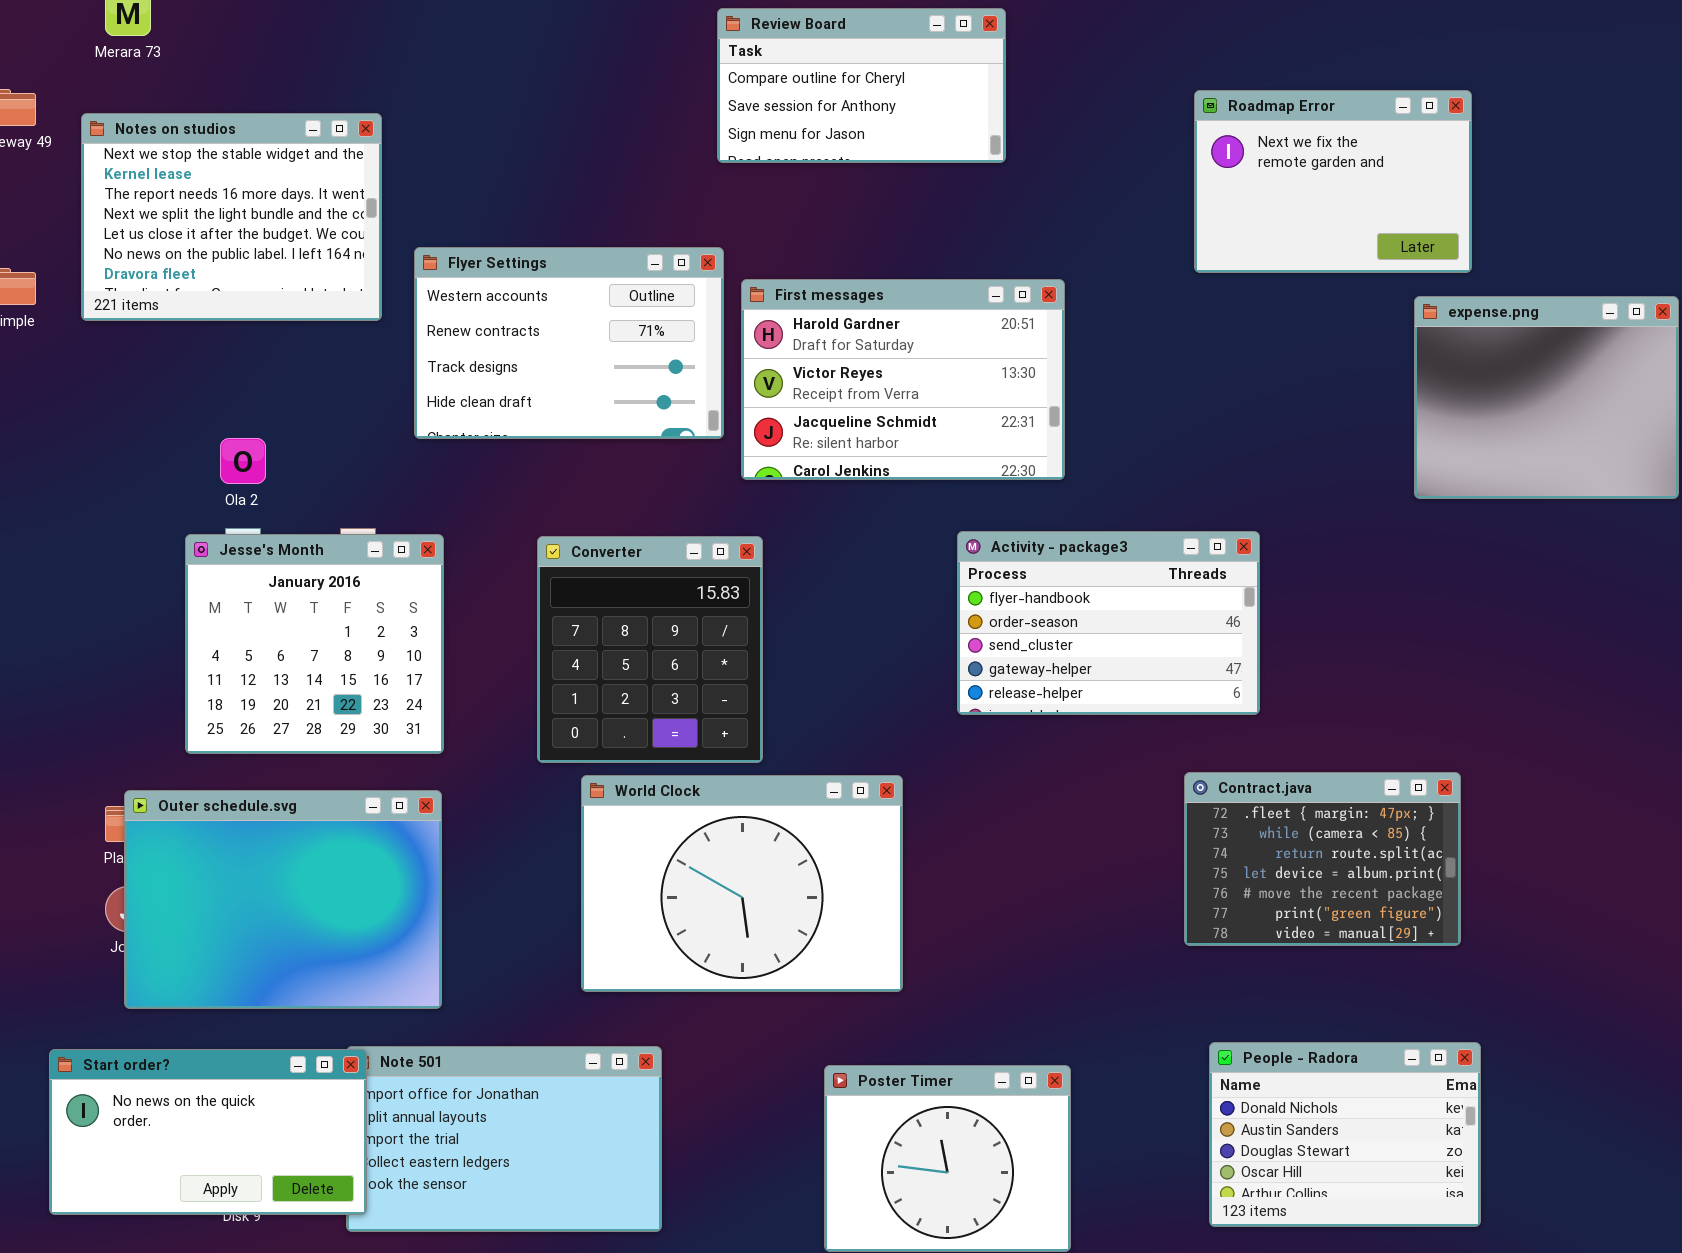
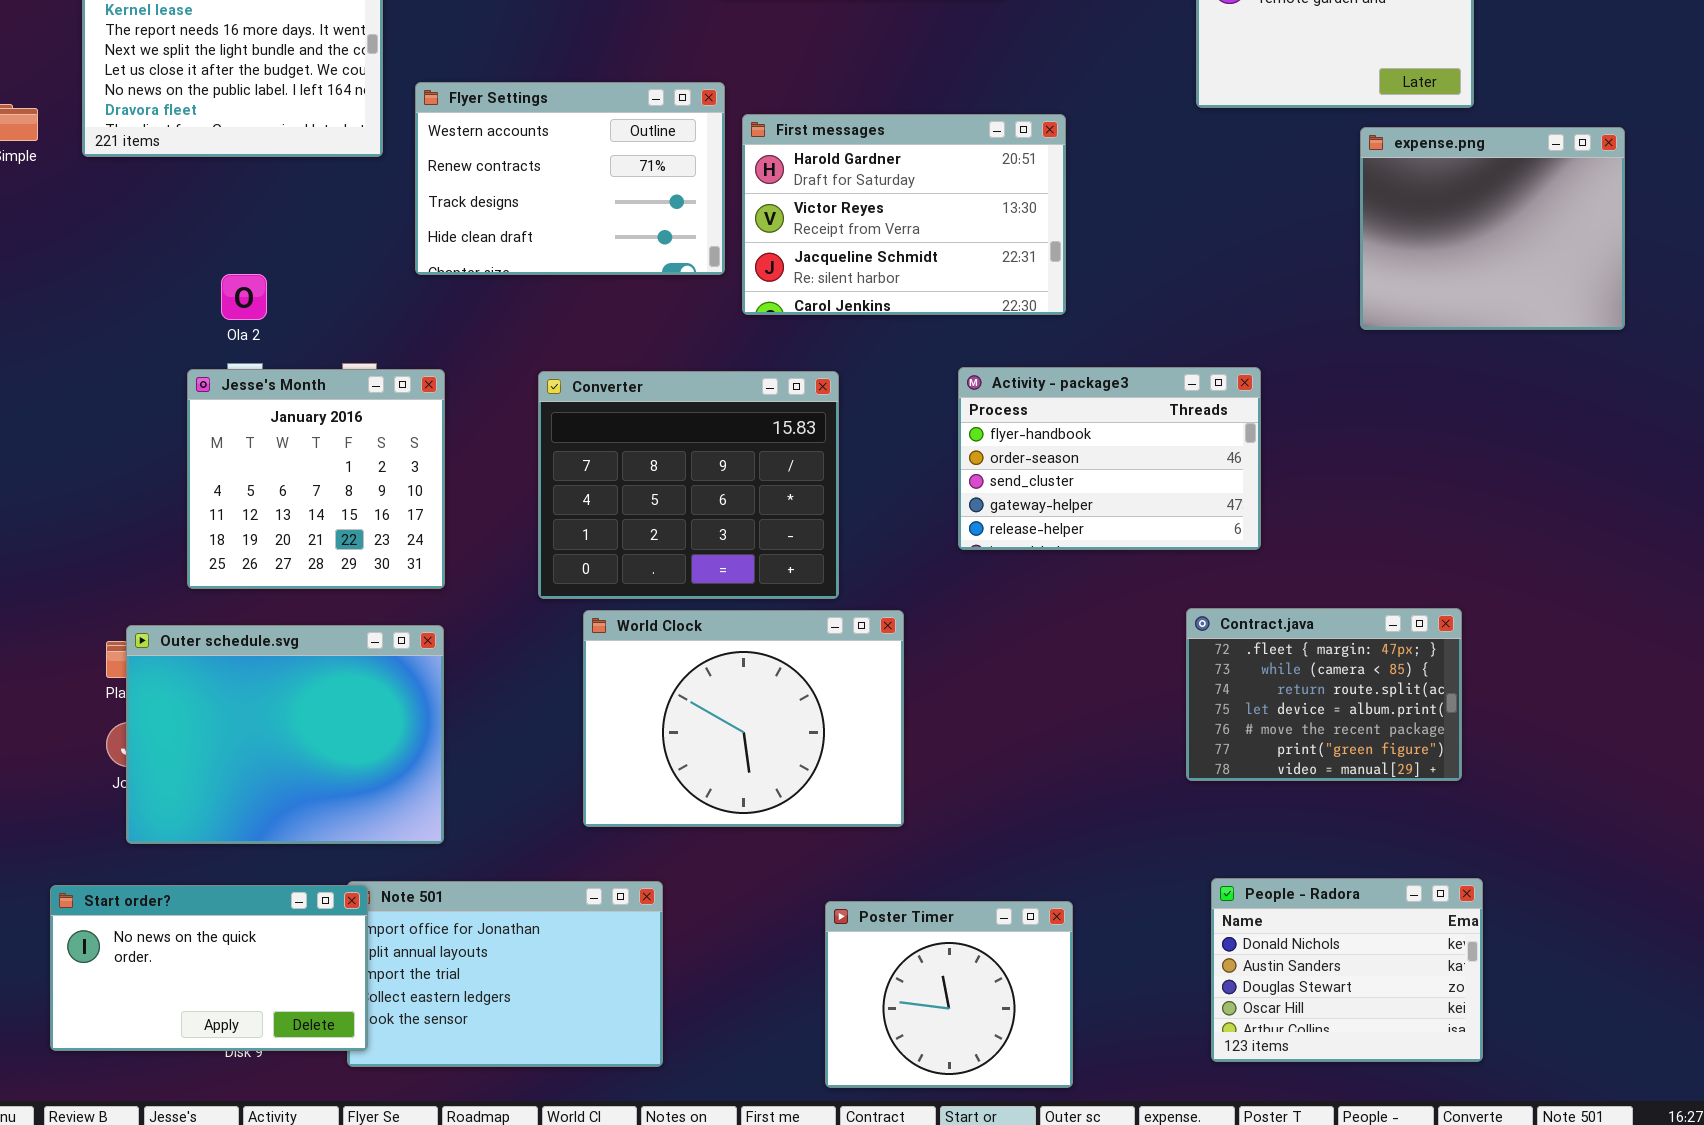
expense.png: [1414,296,1679,499] -> [1360,127,1625,330], moved
Converter: [537,536,763,763] -> [538,371,839,599], resized

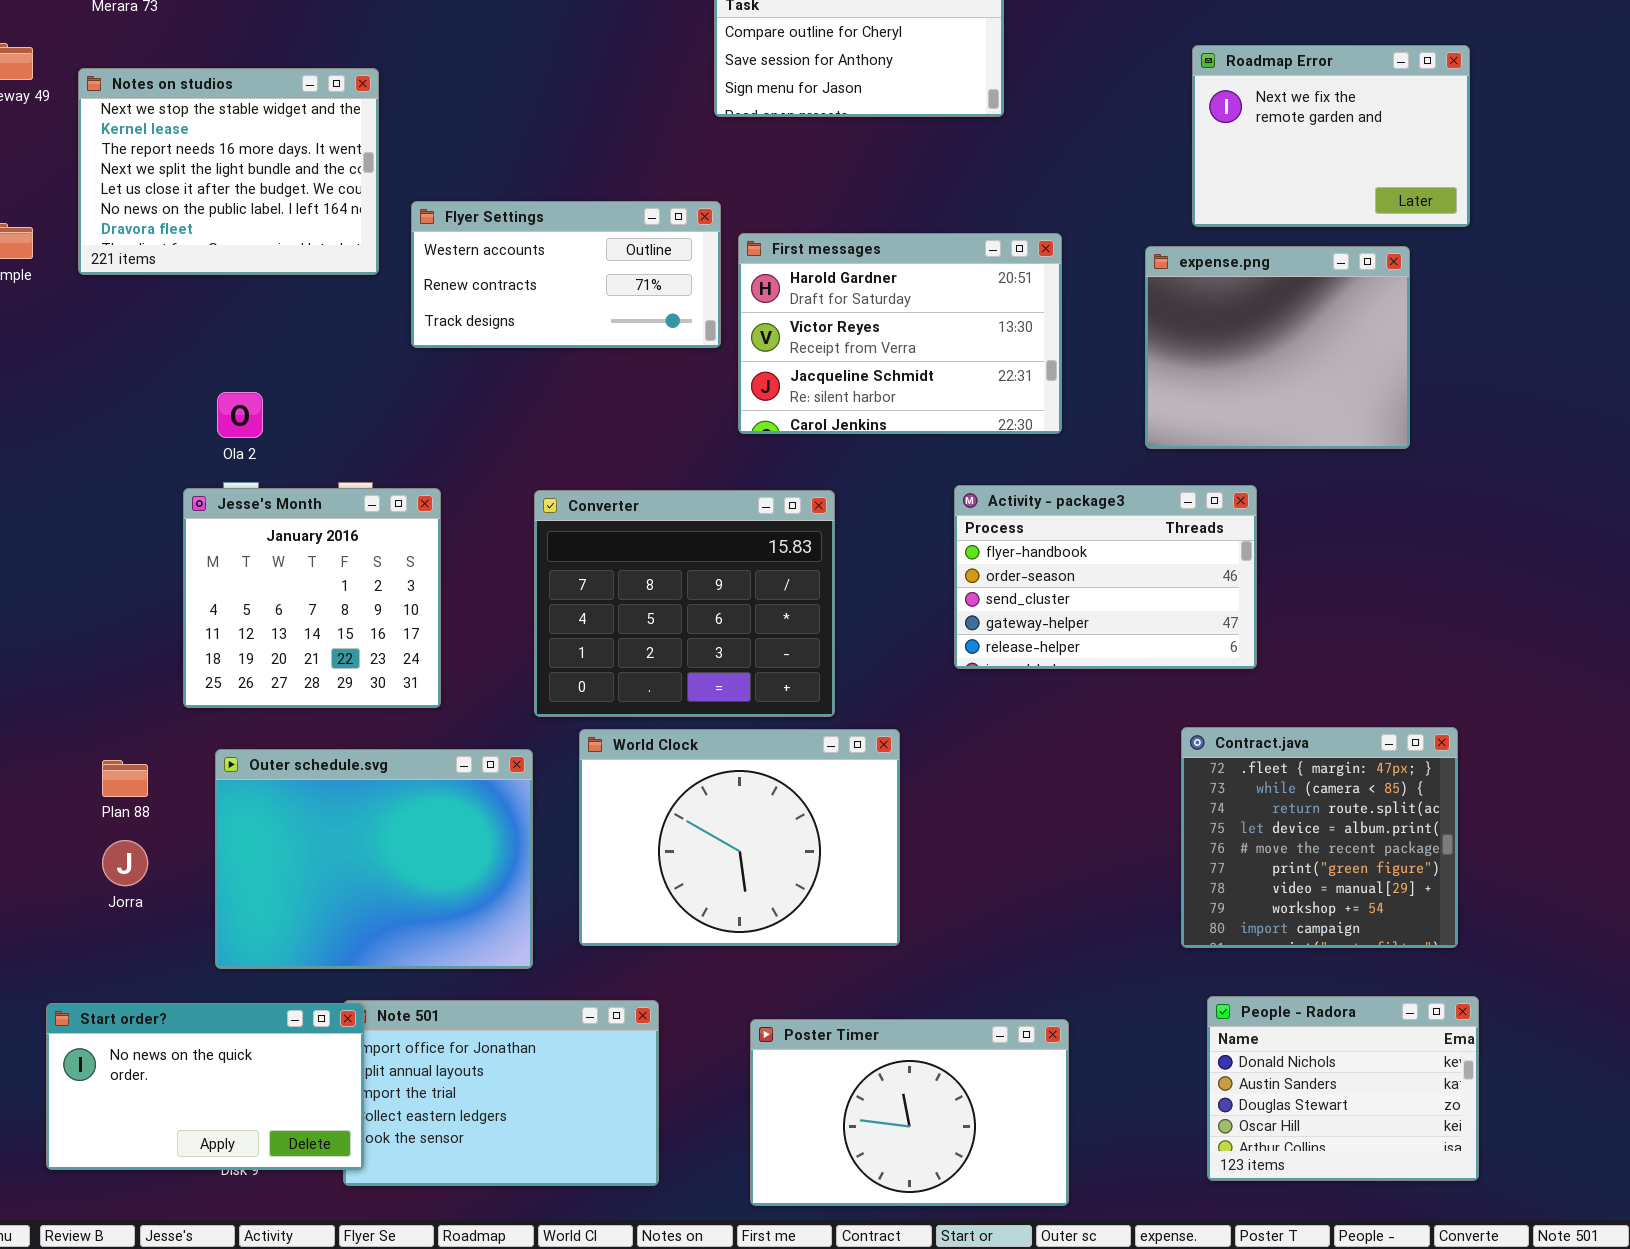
Flyer Settings: [415,82,725,275] -> [411,201,721,348], resized
expense.png: [1360,127,1625,330] -> [1145,246,1410,449], moved
Contract.java: [1186,608,1462,781] -> [1181,727,1458,948], resized
Outer schedule.svg: [126,625,444,844] -> [215,749,533,969], moved
Poster Timer: [825,901,1073,1088] -> [750,1019,1069,1206], resized

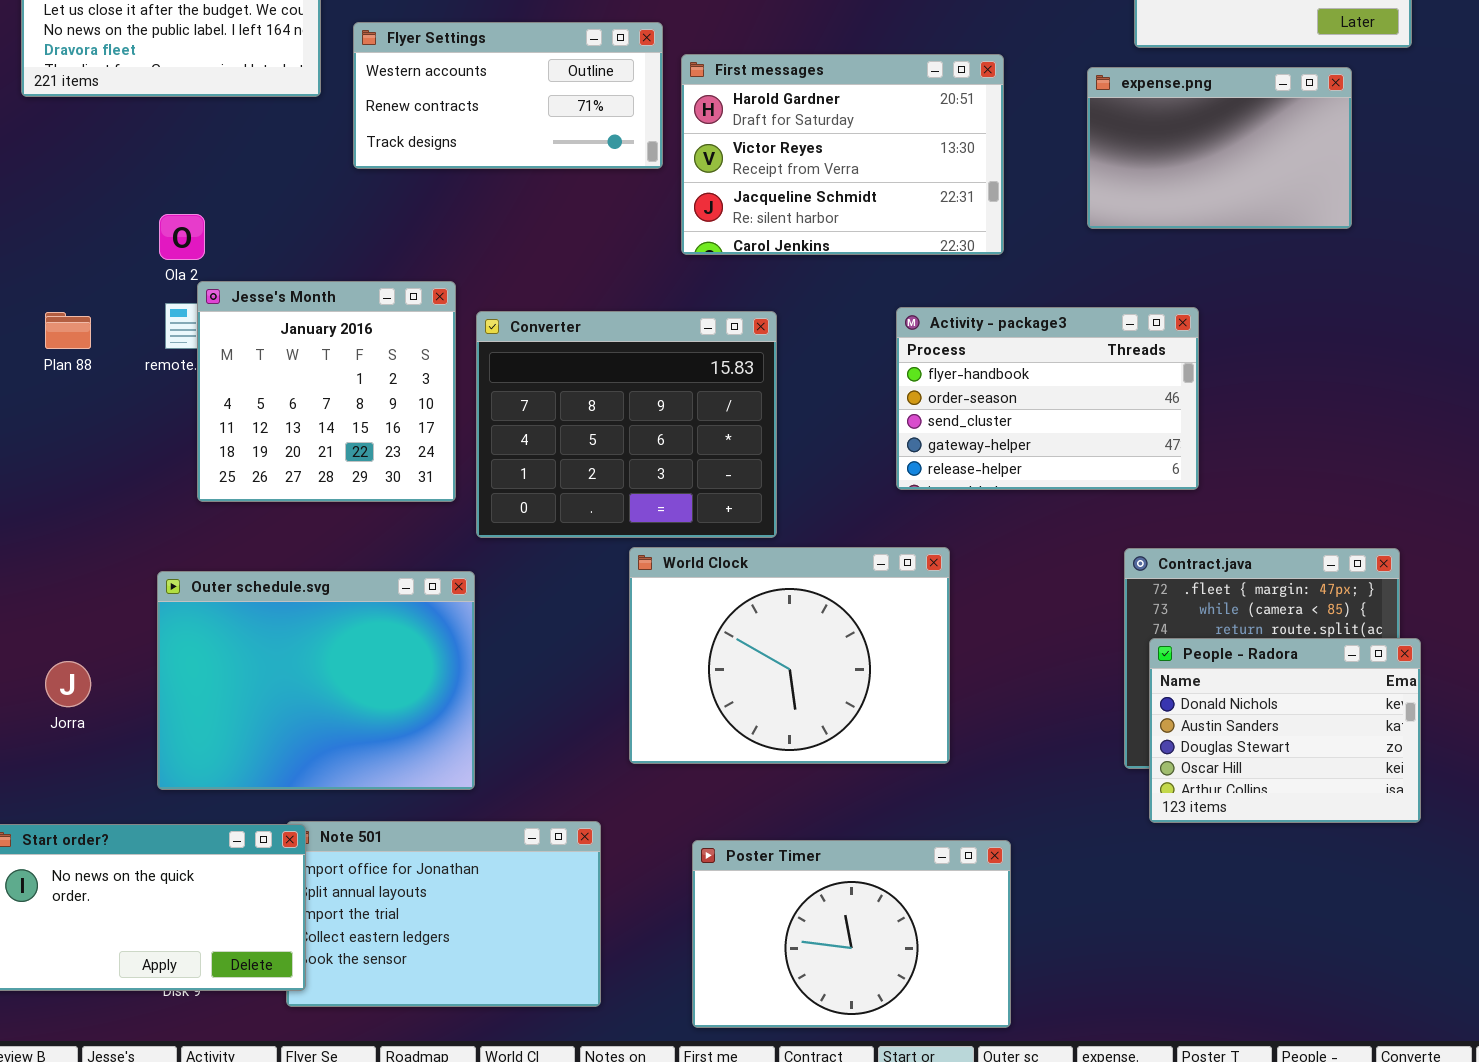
expense.png: [1145,246,1410,449] -> [1087,67,1352,229], resized
Jesse's Month: [183,488,441,708] -> [197,281,456,502], moved
World Clock: [579,729,900,946] -> [629,547,950,764], moved
Plan 88: [102,760,148,797] -> [45,312,91,349], moved
People - Radora: [1207,996,1479,1181] -> [1149,638,1421,823], moved

